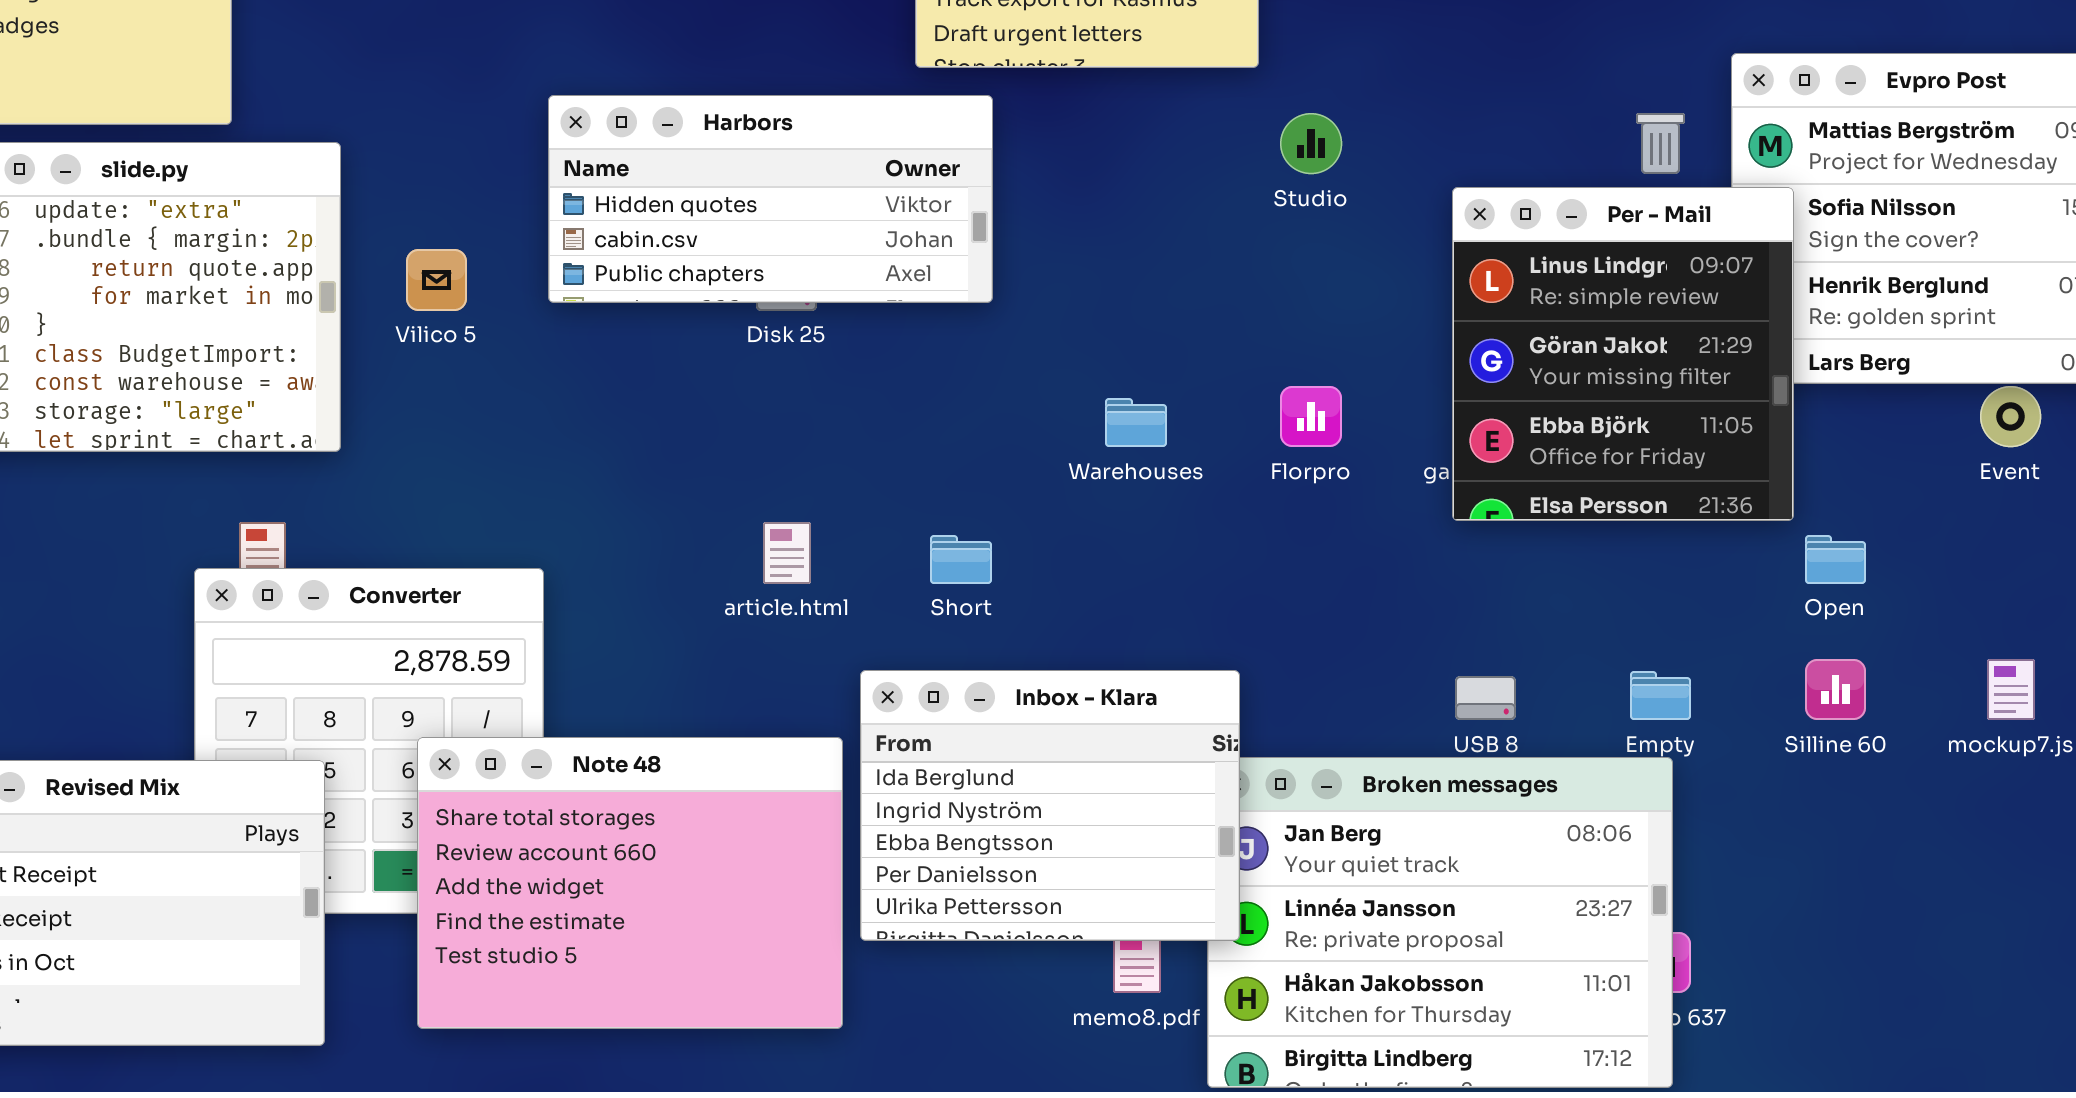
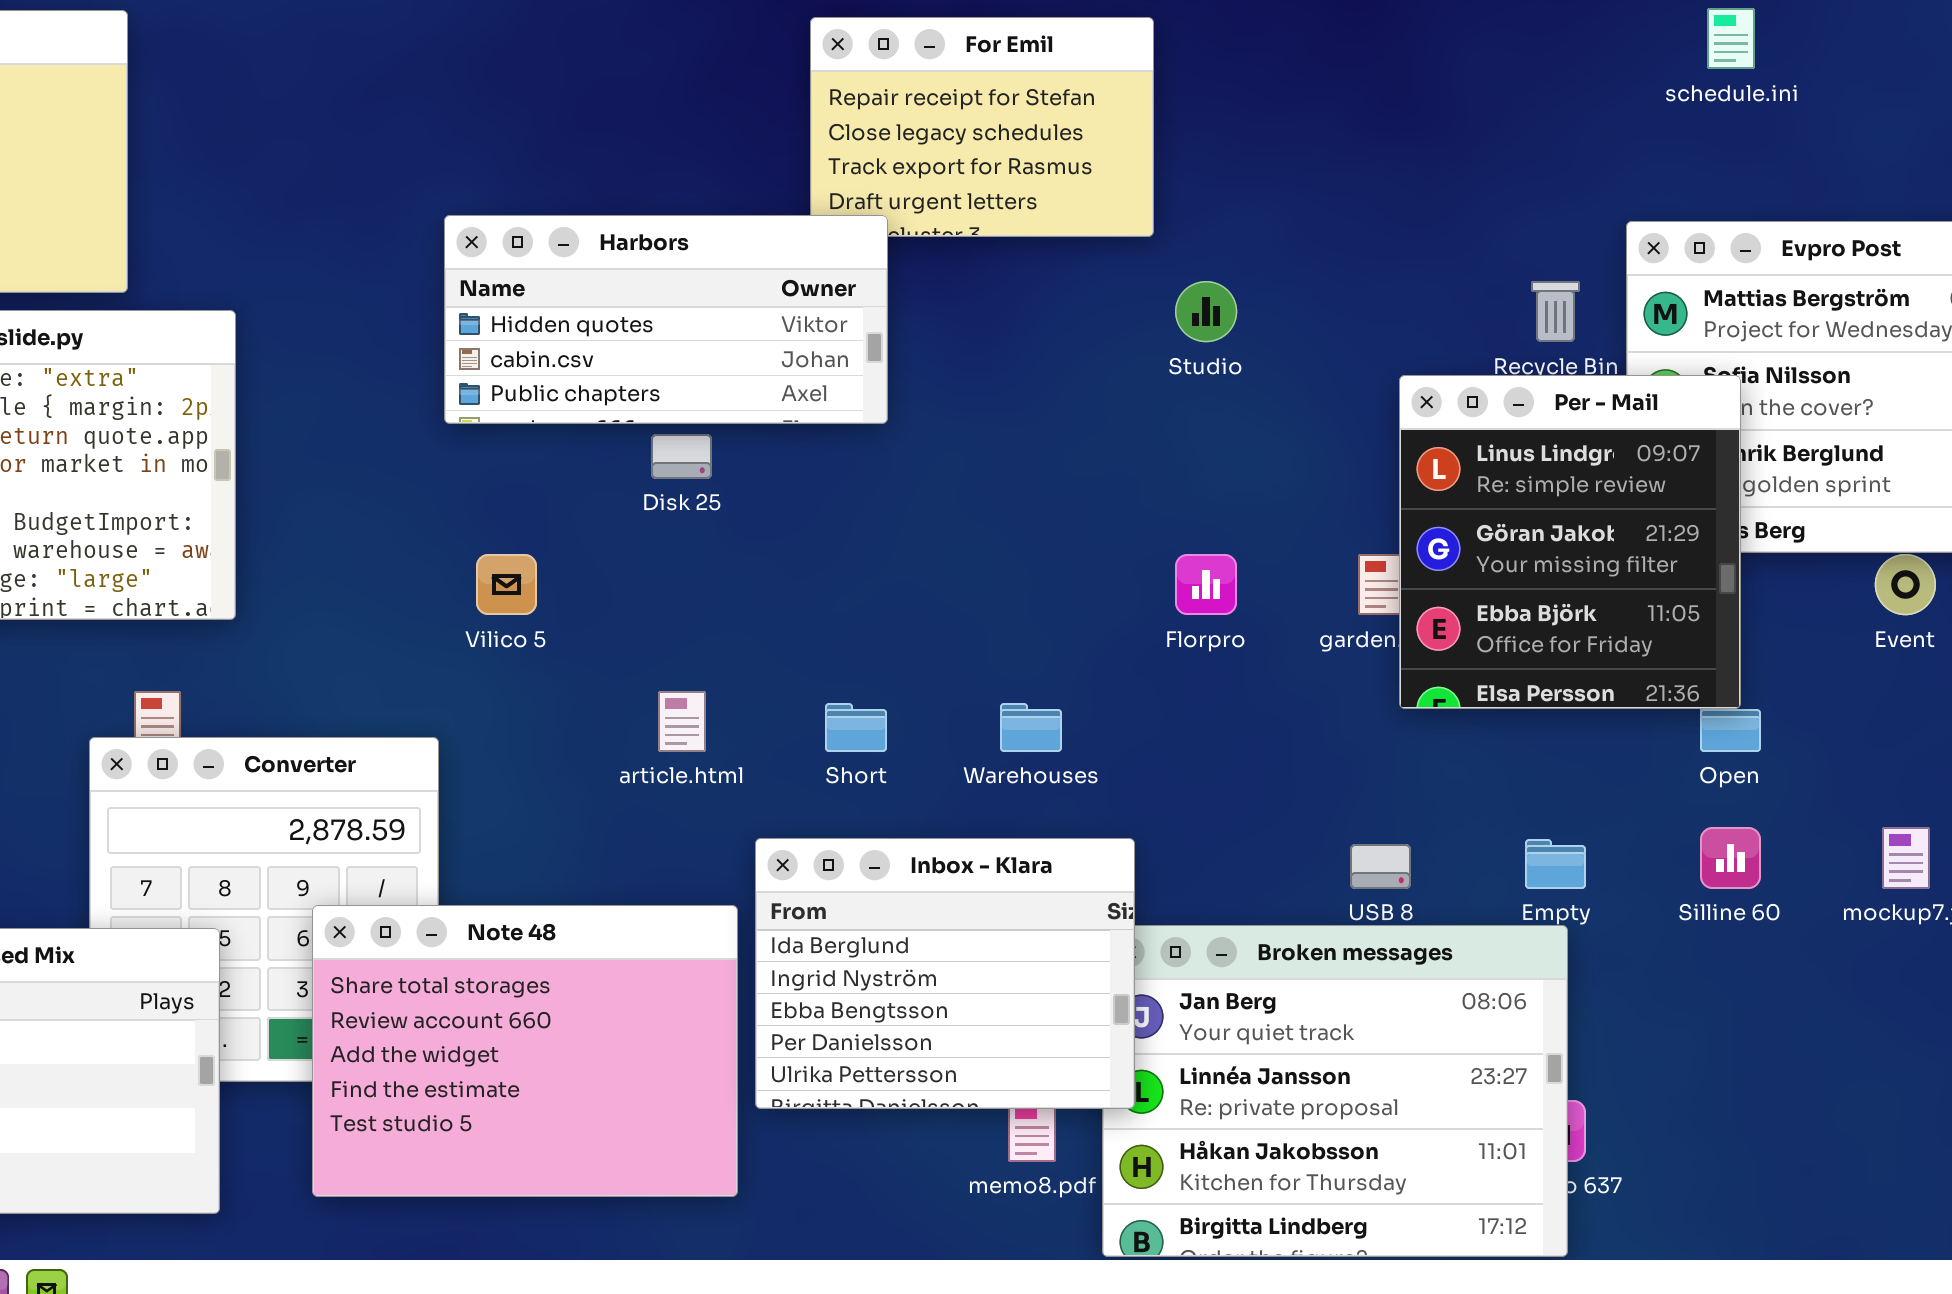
Harbors: [548,95,993,303] -> [444,215,888,424], moved
Per - Mail: [1452,187,1794,521] -> [1399,375,1741,709], moved
Vilico 5: [406,249,467,311] -> [476,554,537,615], moved
Warehouses: [1105,398,1167,447] -> [1000,703,1062,752], moved

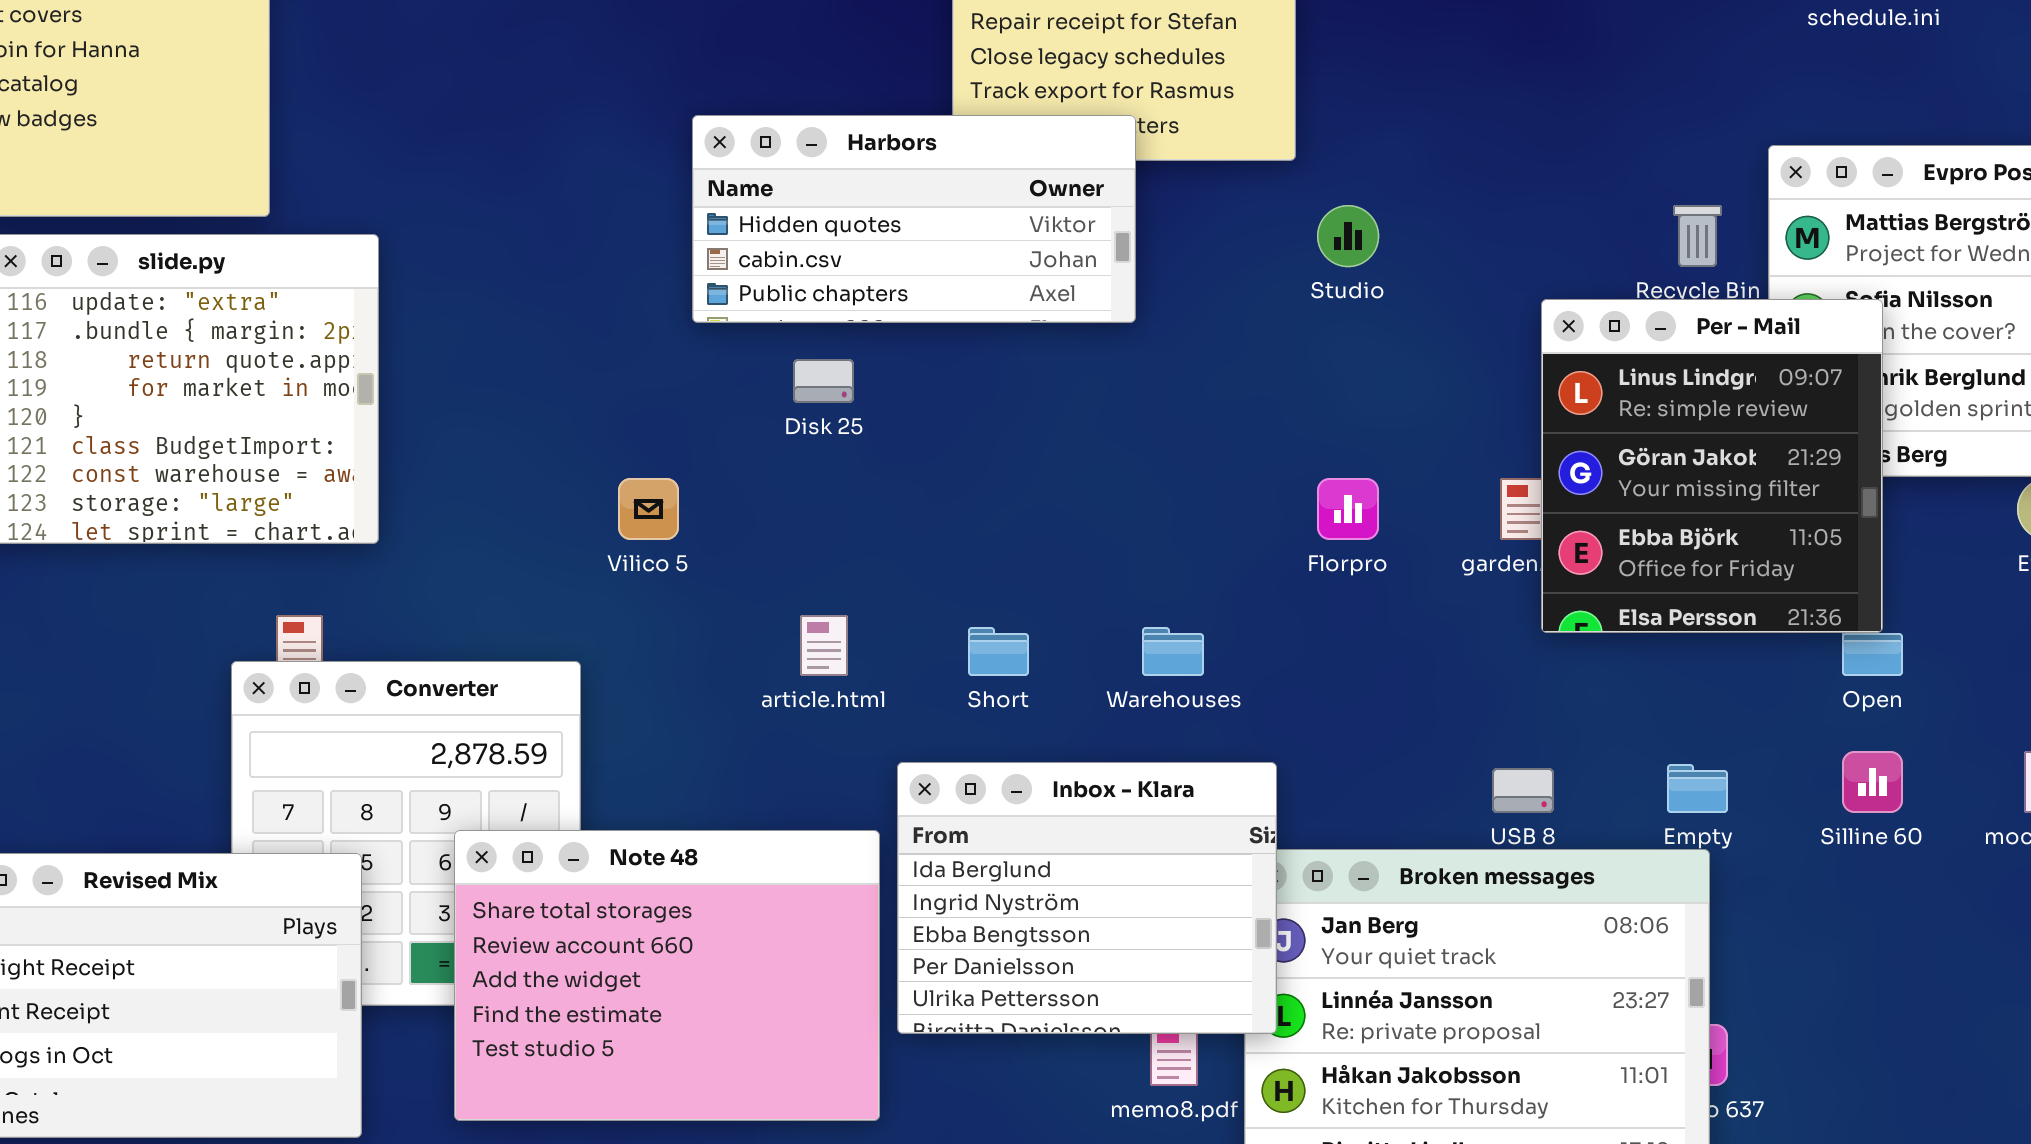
Harbors: [444,215,888,424] -> [692,115,1136,323], moved

